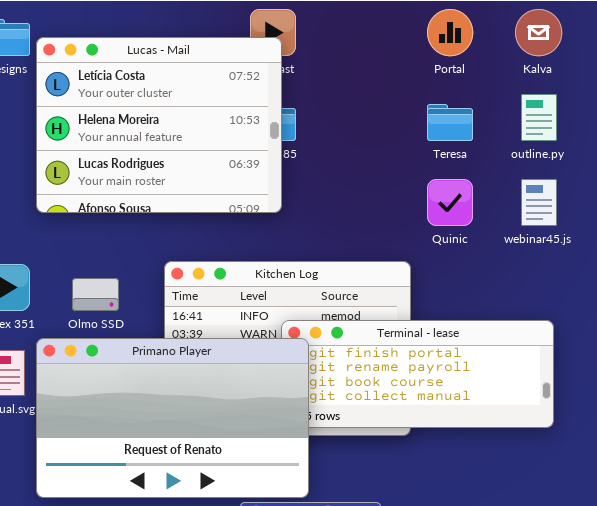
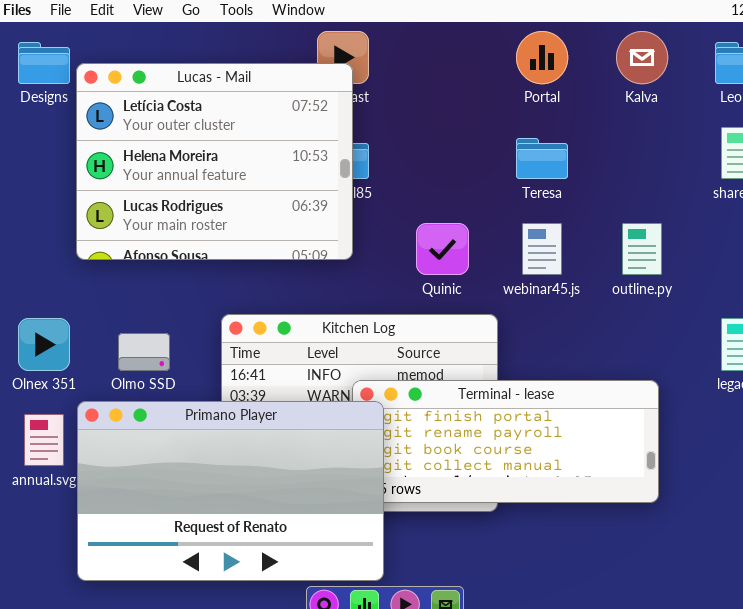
outline.py: [521,94,557,141] -> [622,223,662,275], moved
Quinic: [427,179,473,226] -> [416,223,469,275], moved
webinar45.js: [521,179,557,226] -> [522,223,562,275], moved

